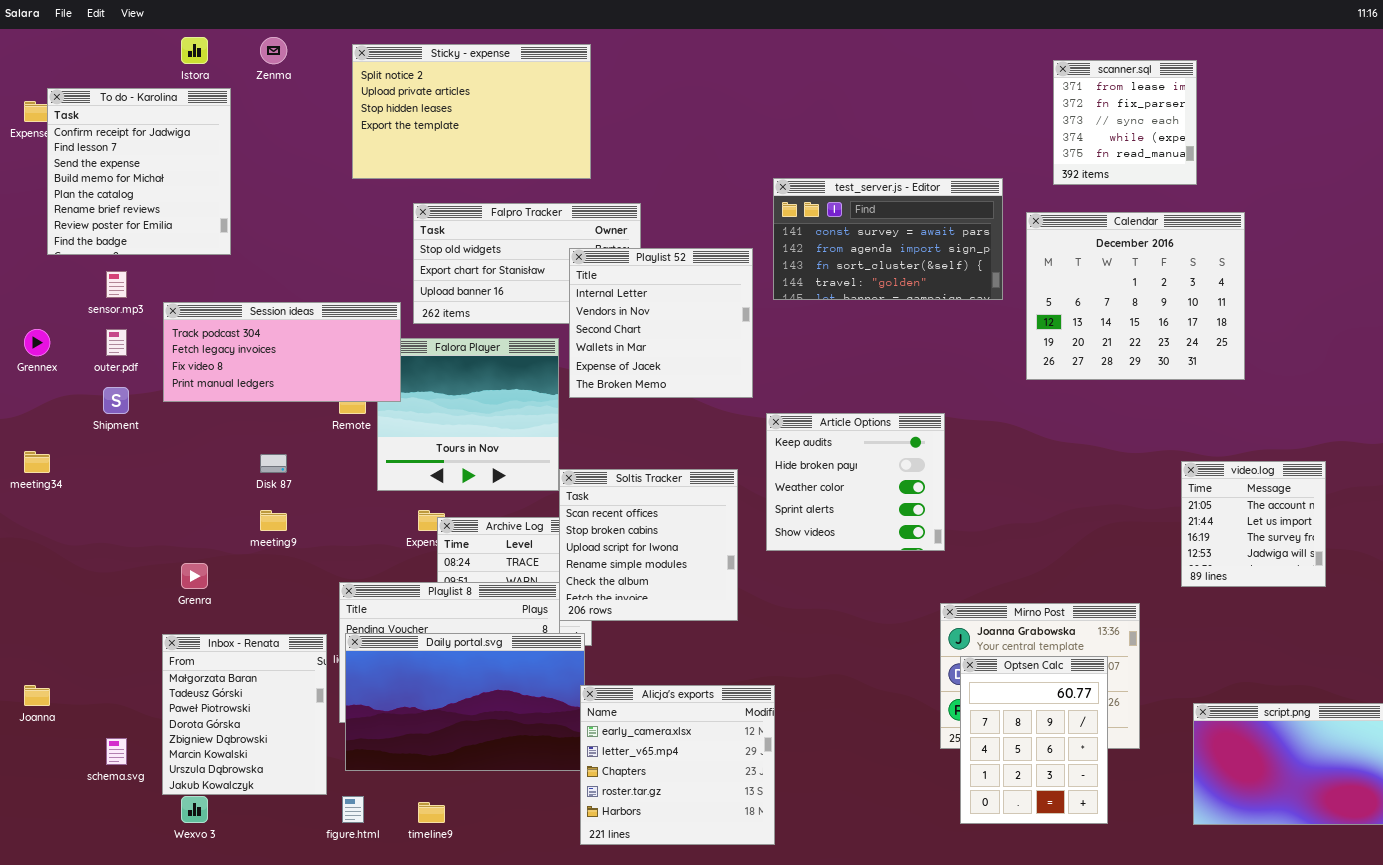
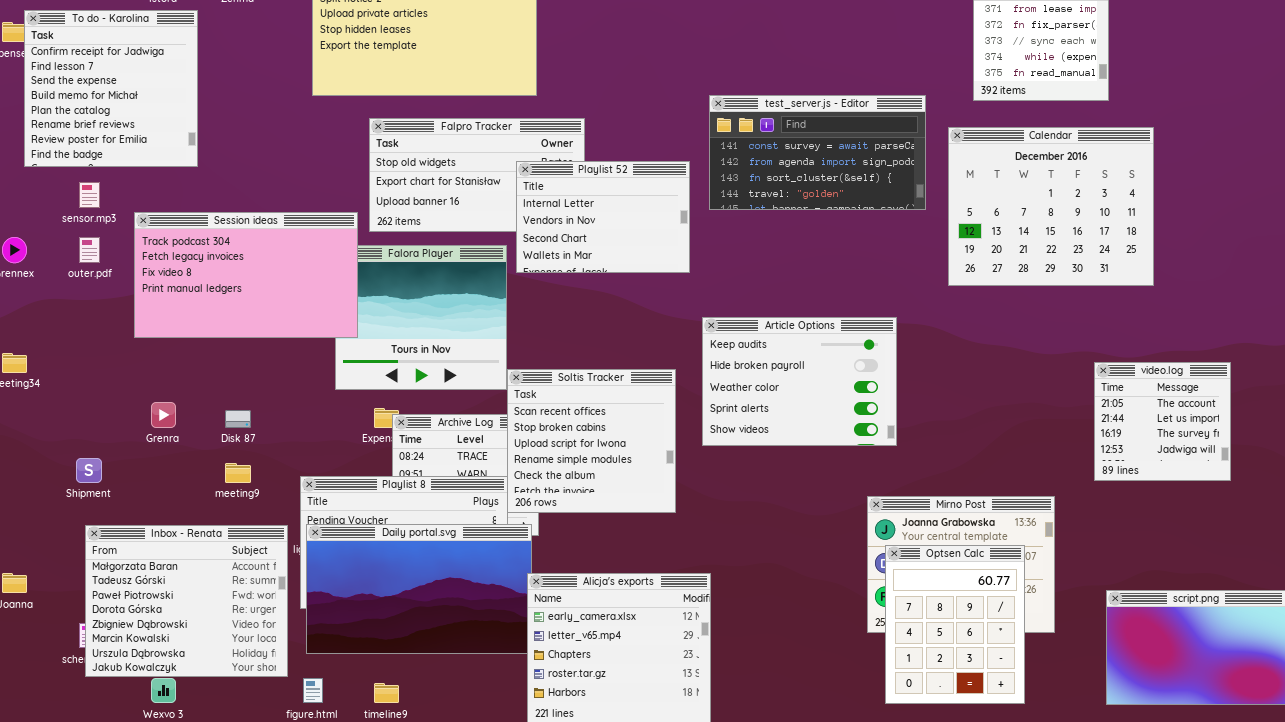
Playlist 52: [569,248,753,398] -> [516,161,690,273], resized
Session ideas: [163,302,401,402] -> [134,212,358,338], resized
Shipment: [103,387,129,414] -> [76,458,102,483], moved
Article Options: [766,413,945,551] -> [702,317,897,446], resized
Disk 87: [260,454,287,473] -> [225,410,251,428], moved
meeting9: [260,510,287,531] -> [225,463,251,483], moved
Grenra: [181,563,208,589] -> [151,402,176,428], moved
Inbox - Renata: [162,634,327,795] -> [85,525,288,677], resized

